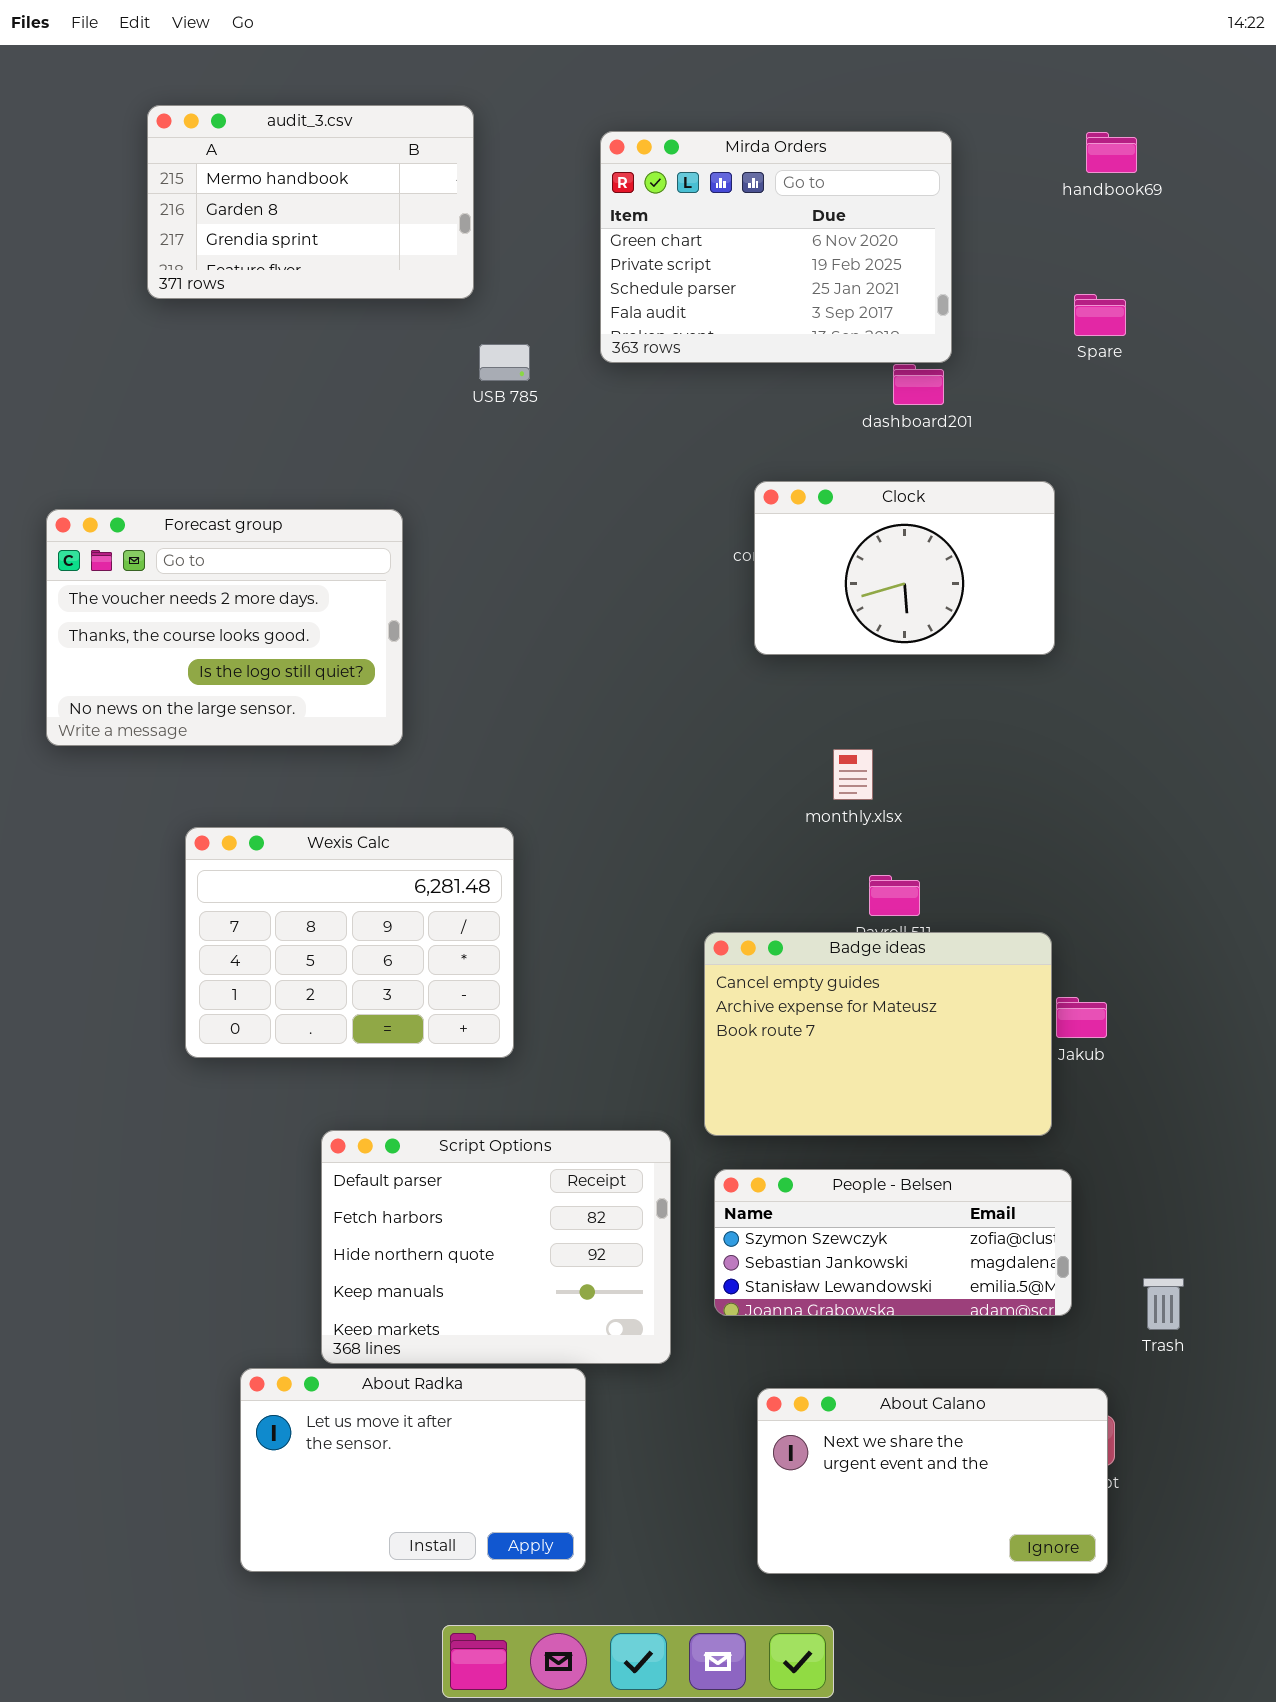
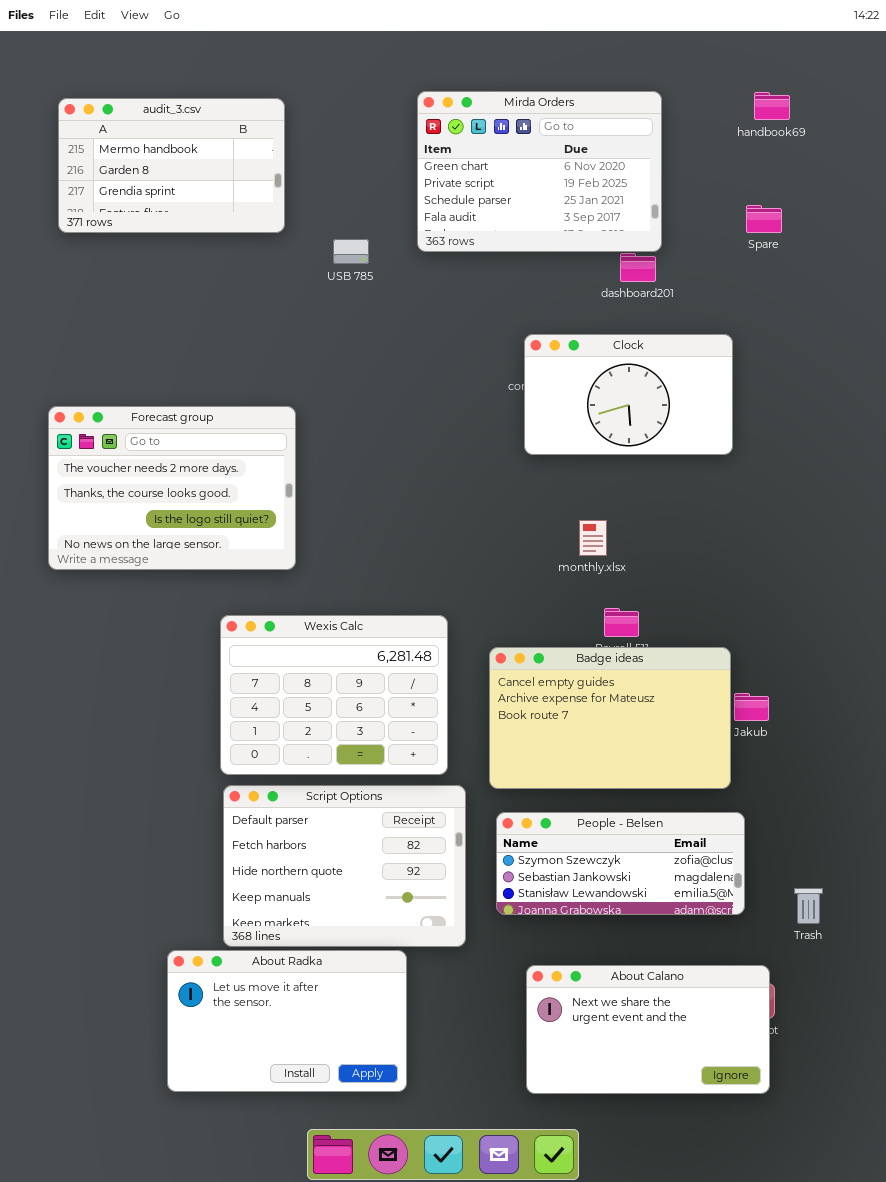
audit_3.csv: [147,105,474,299] -> [58,98,285,233], moved
Forecast group: [46,509,403,746] -> [48,406,296,570], moved
Wexis Calc: [185,827,514,1058] -> [220,615,448,775], moved

